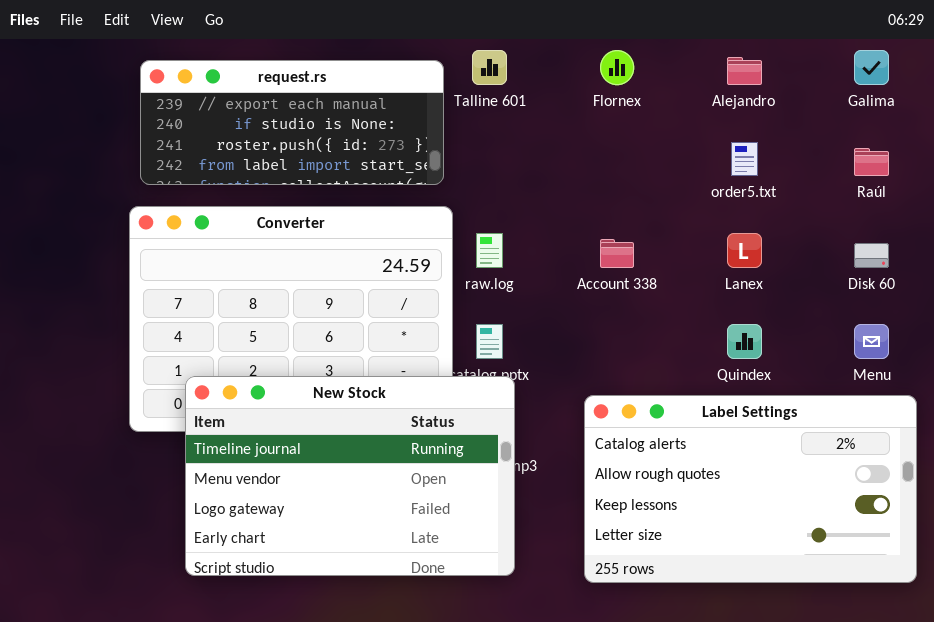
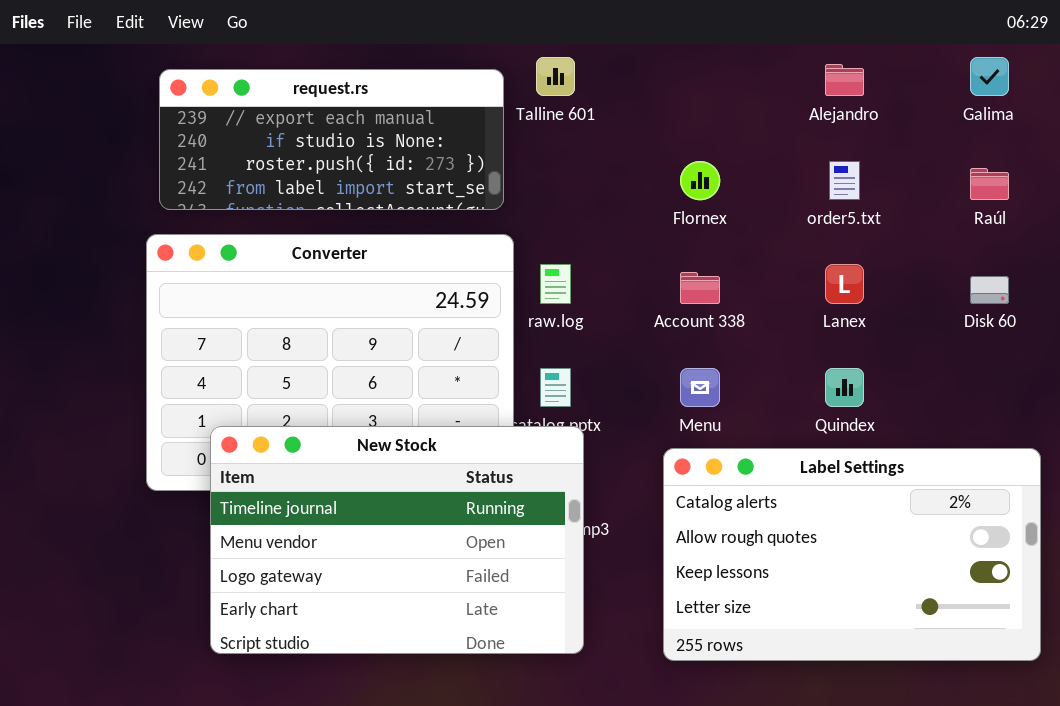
Flornex: [600,50,634,85] -> [680,161,720,200], moved
Menu: [854,324,889,359] -> [680,368,720,407], moved

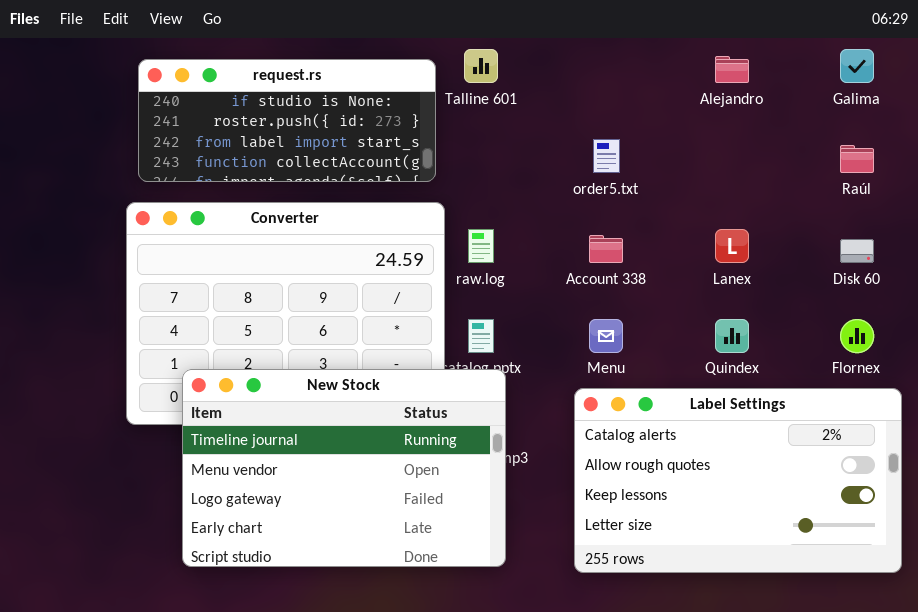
request.rs: [159,69,504,210] -> [138,59,436,182], scrolled down 1 row
Flornex: [680,161,720,200] -> [840,319,874,353], moved
order5.txt: [829,161,860,200] -> [593,139,620,173], moved

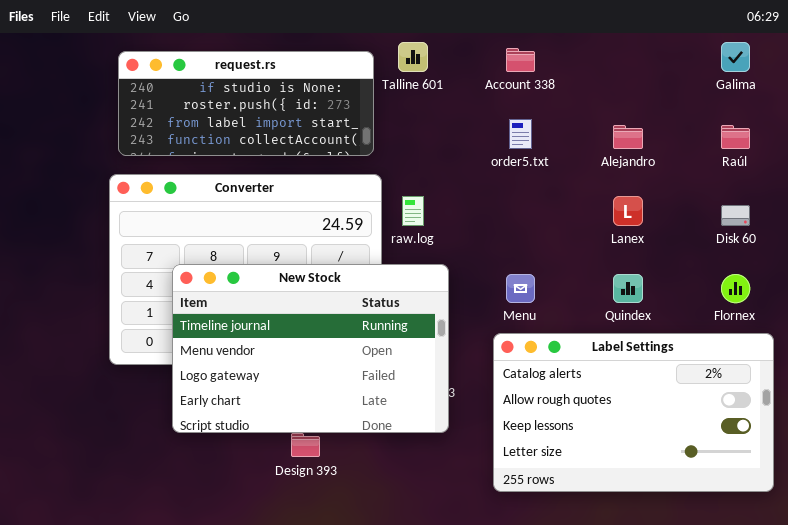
Alejandro: [715,56,749,83] -> [613,125,643,149], moved
Account 338: [589,235,623,263] -> [506,48,535,72], moved
New Stock: [182,369,506,567] -> [172,264,449,433], moved

